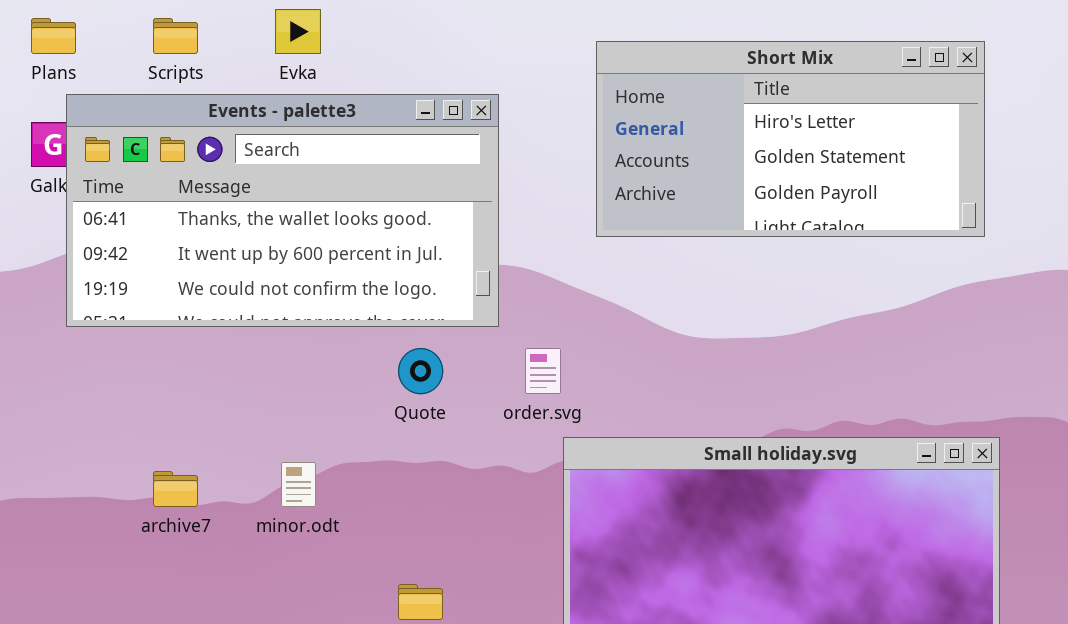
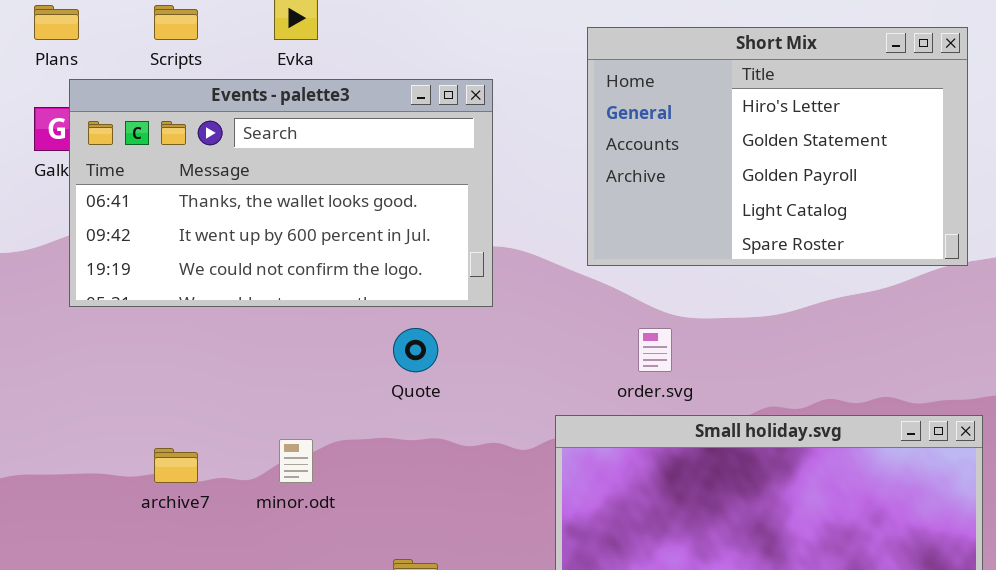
Short Mix: [596,41,985,237] -> [587,27,968,266], resized
order.svg: [525,348,561,394] -> [638,328,672,372], moved

